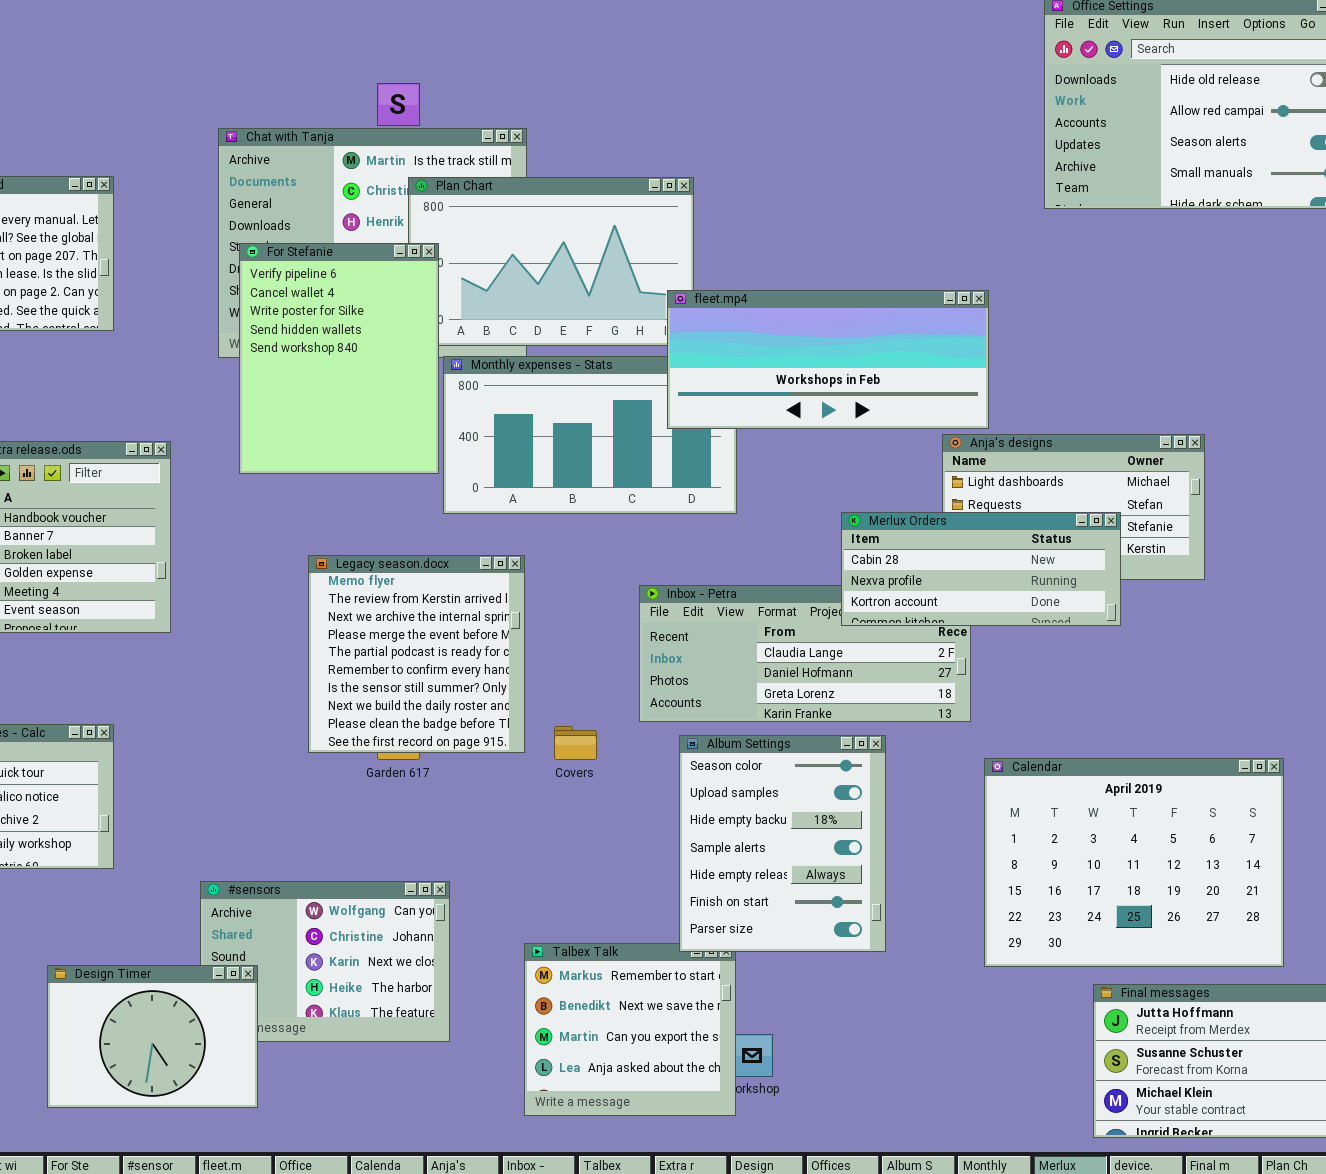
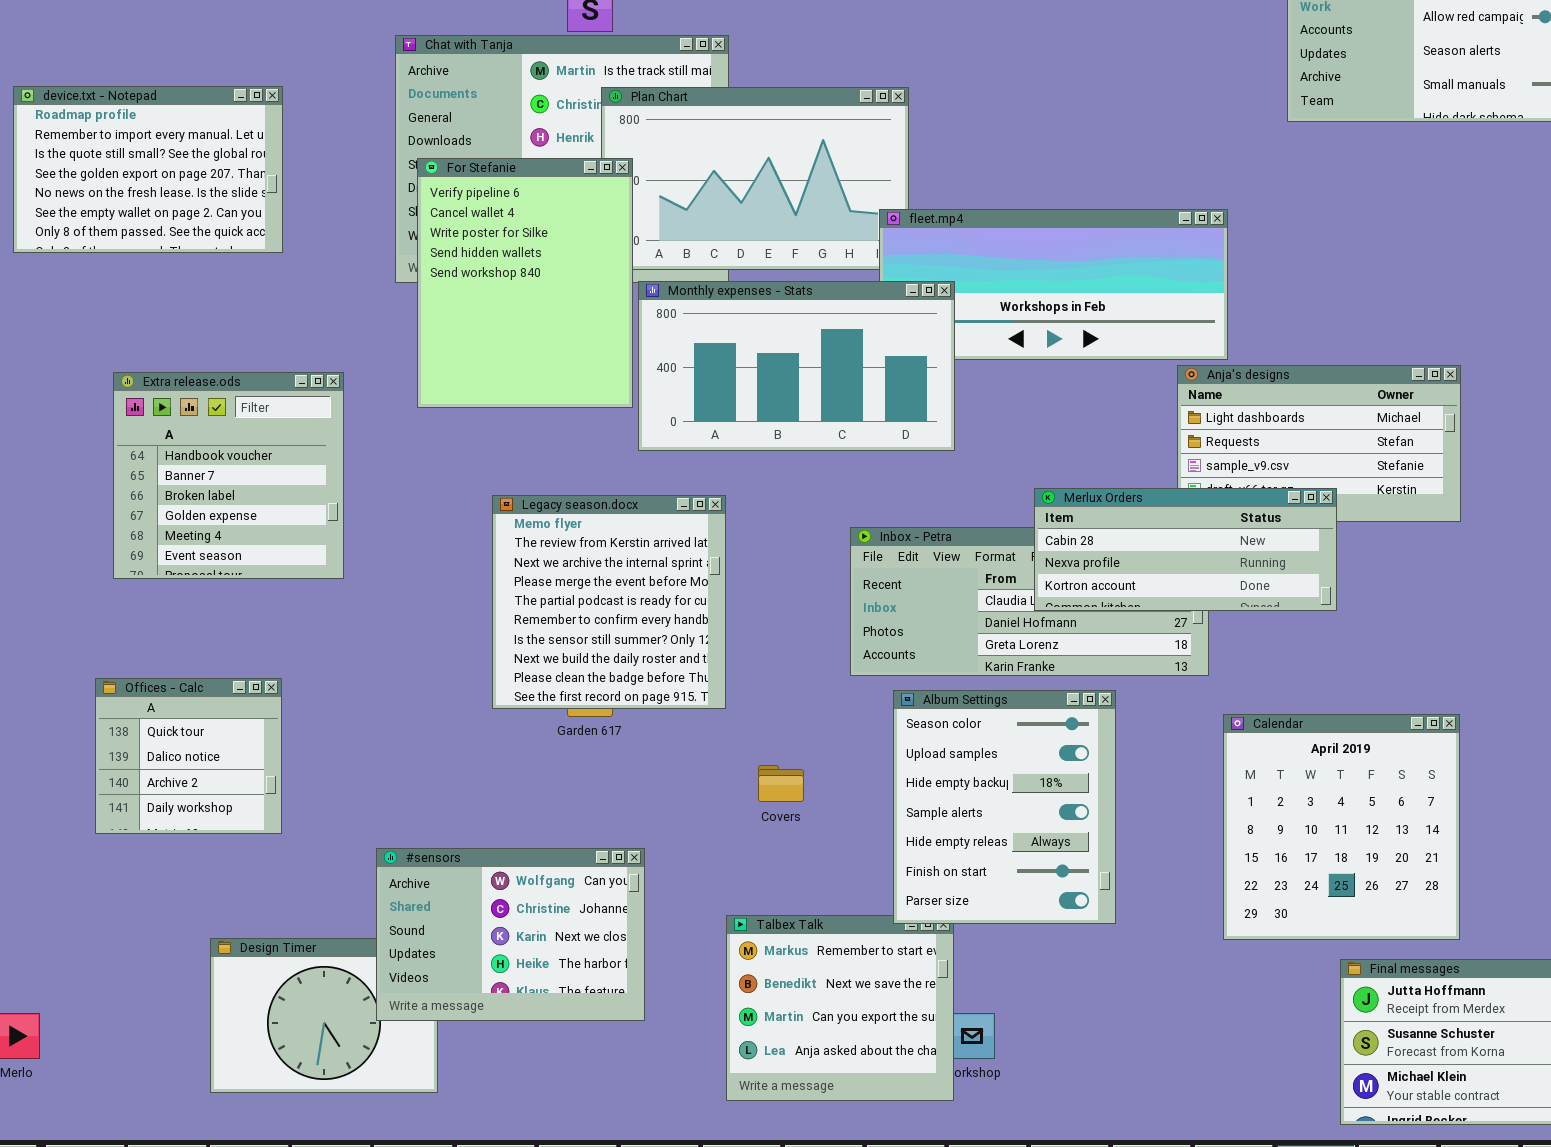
Monthly expenses - Stats: [443,356,737,514] -> [638,281,955,451], raised
Merlux Orders: [841,512,1121,626] -> [1034,488,1337,611], moved
Covers: [554,726,597,760] -> [758,765,804,802], moved
Calendar: [984,758,1284,967] -> [1223,714,1460,940], resized
#sensors: [200,881,450,1042] -> [376,848,645,1021], raised

